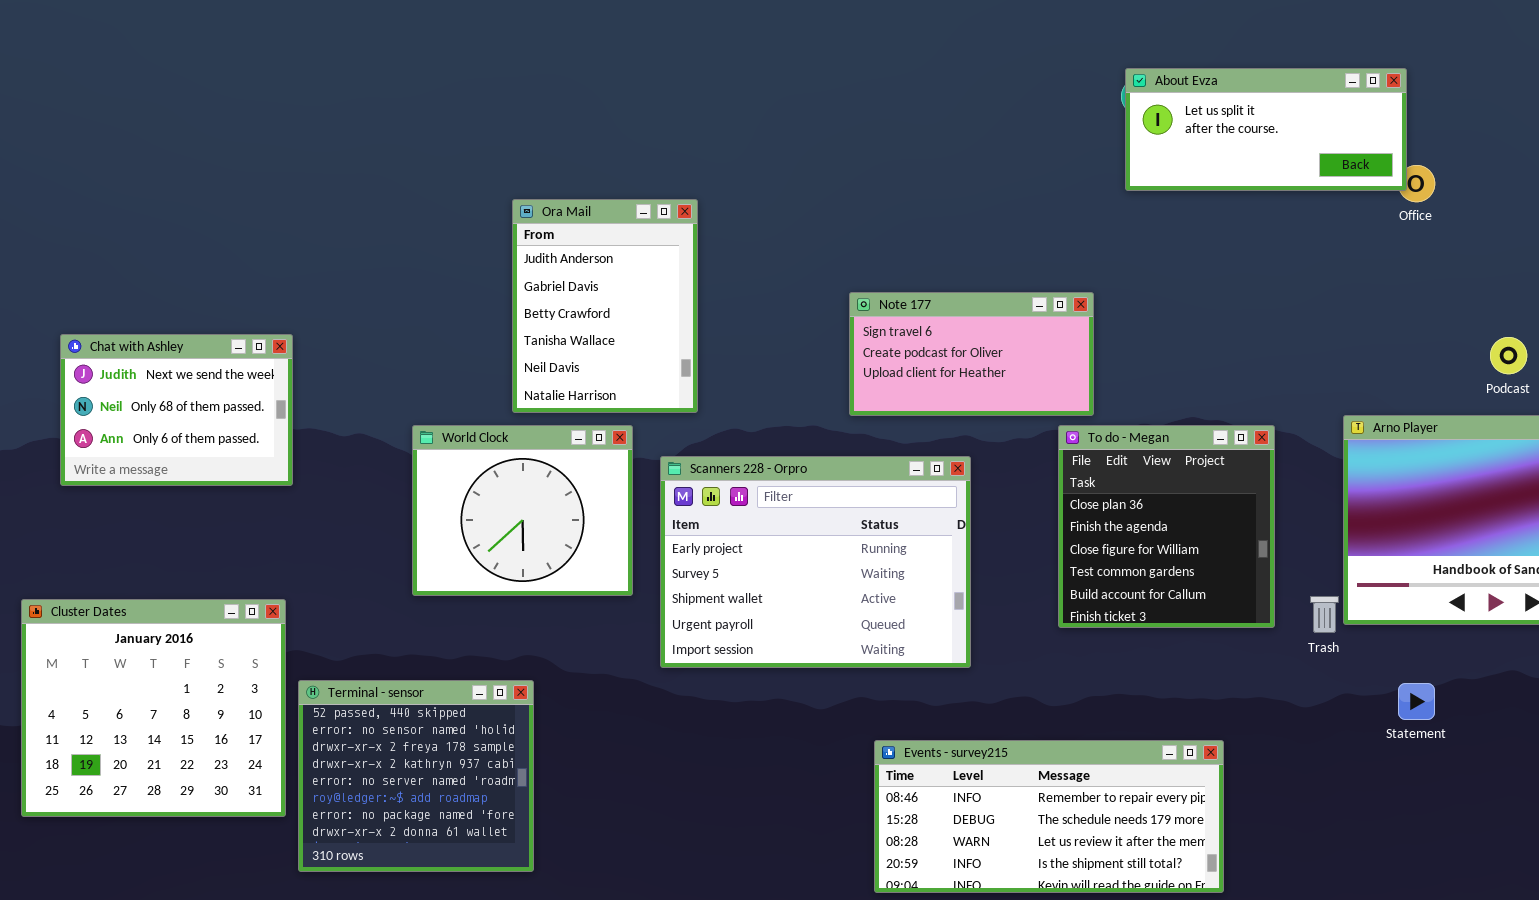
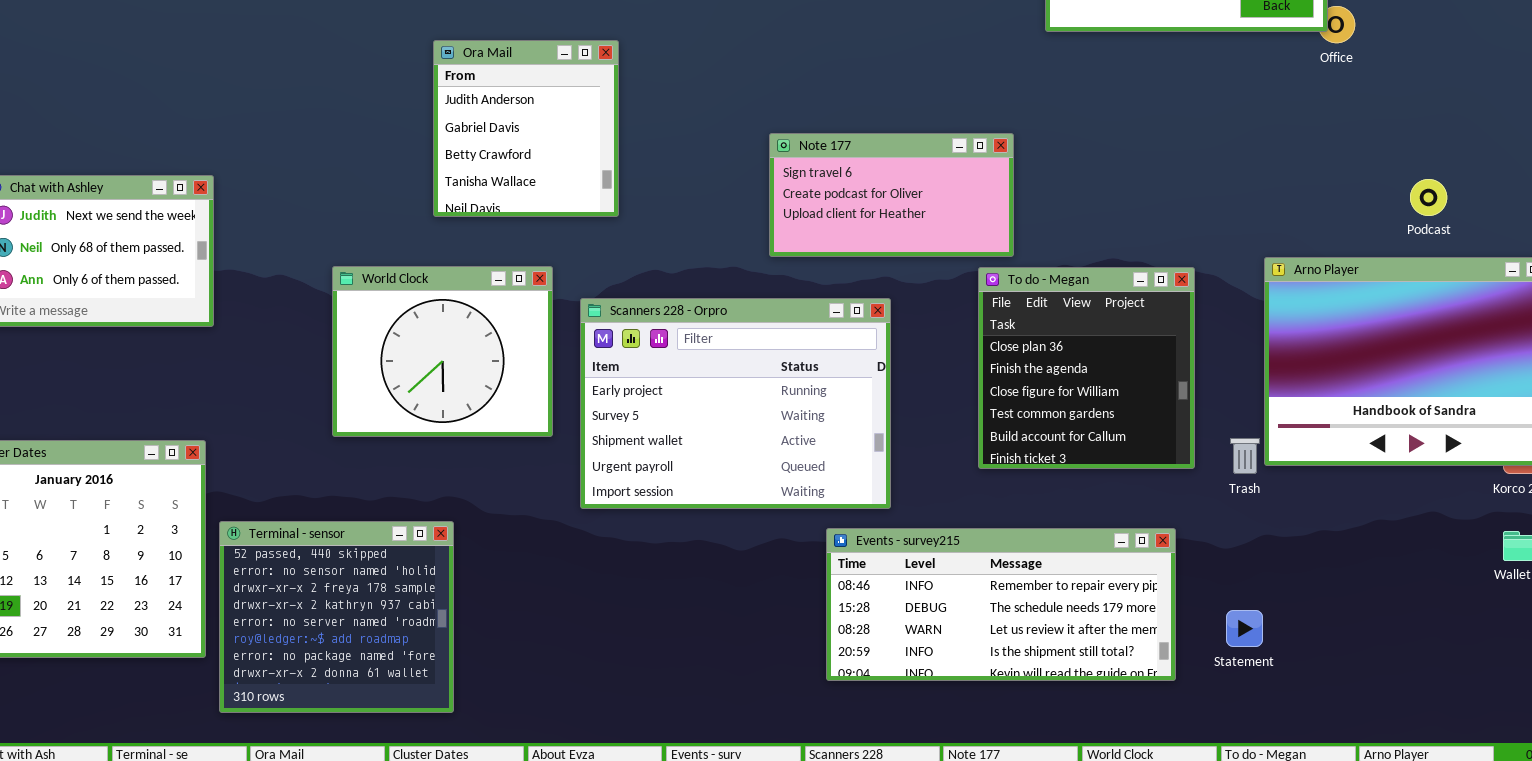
Ora Mail: [512,199,698,413] -> [433,40,619,217], resized
Statement: [1398,683,1435,720] -> [1226,610,1263,647], moved
Events - survey215: [874,740,1224,893] -> [826,528,1176,681], moved

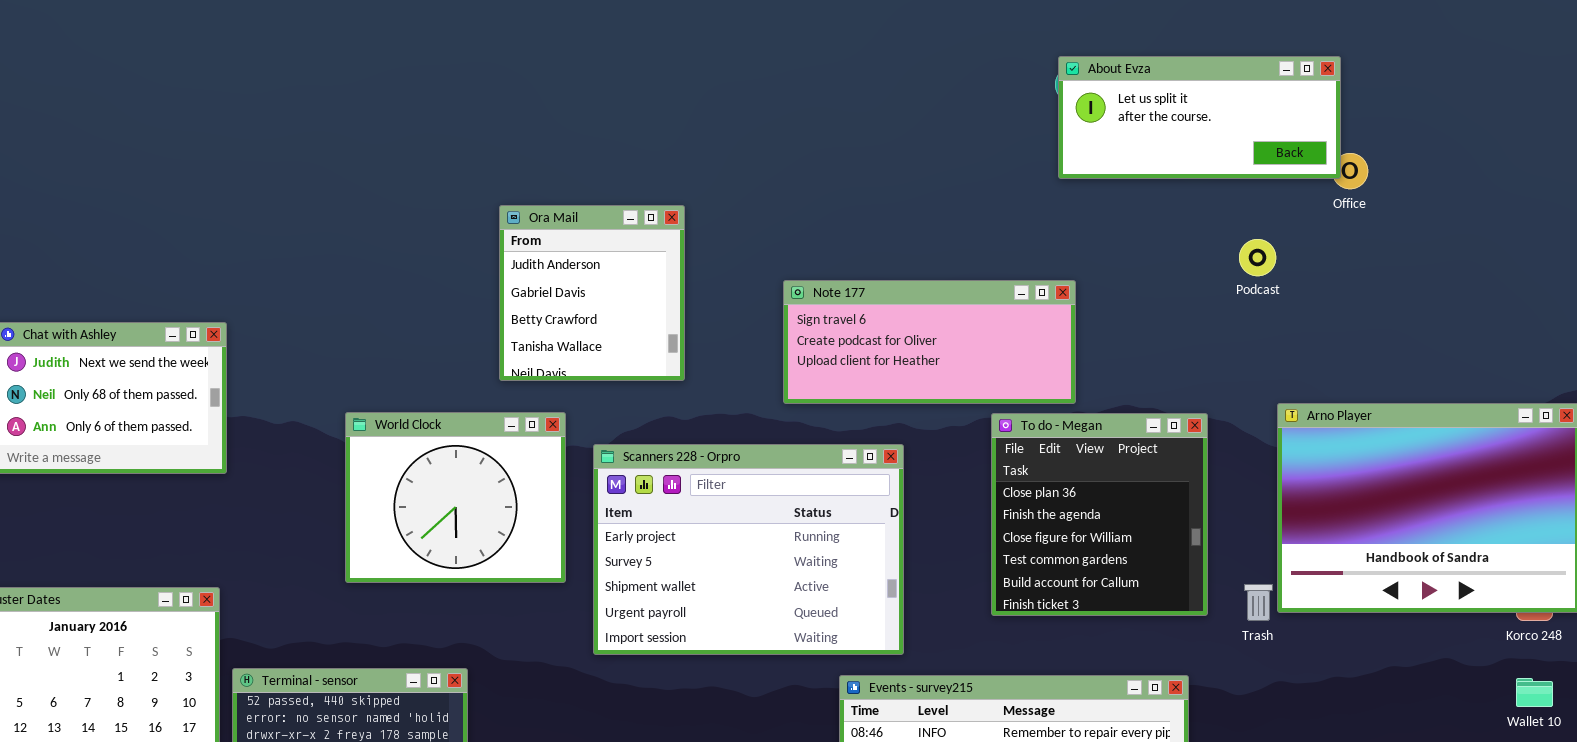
Ora Mail: [433,40,619,217] -> [499,205,685,381], moved
Note 177: [769,133,1014,257] -> [783,280,1076,404], resized
Podcast: [1410,179,1447,216] -> [1239,239,1276,276], moved

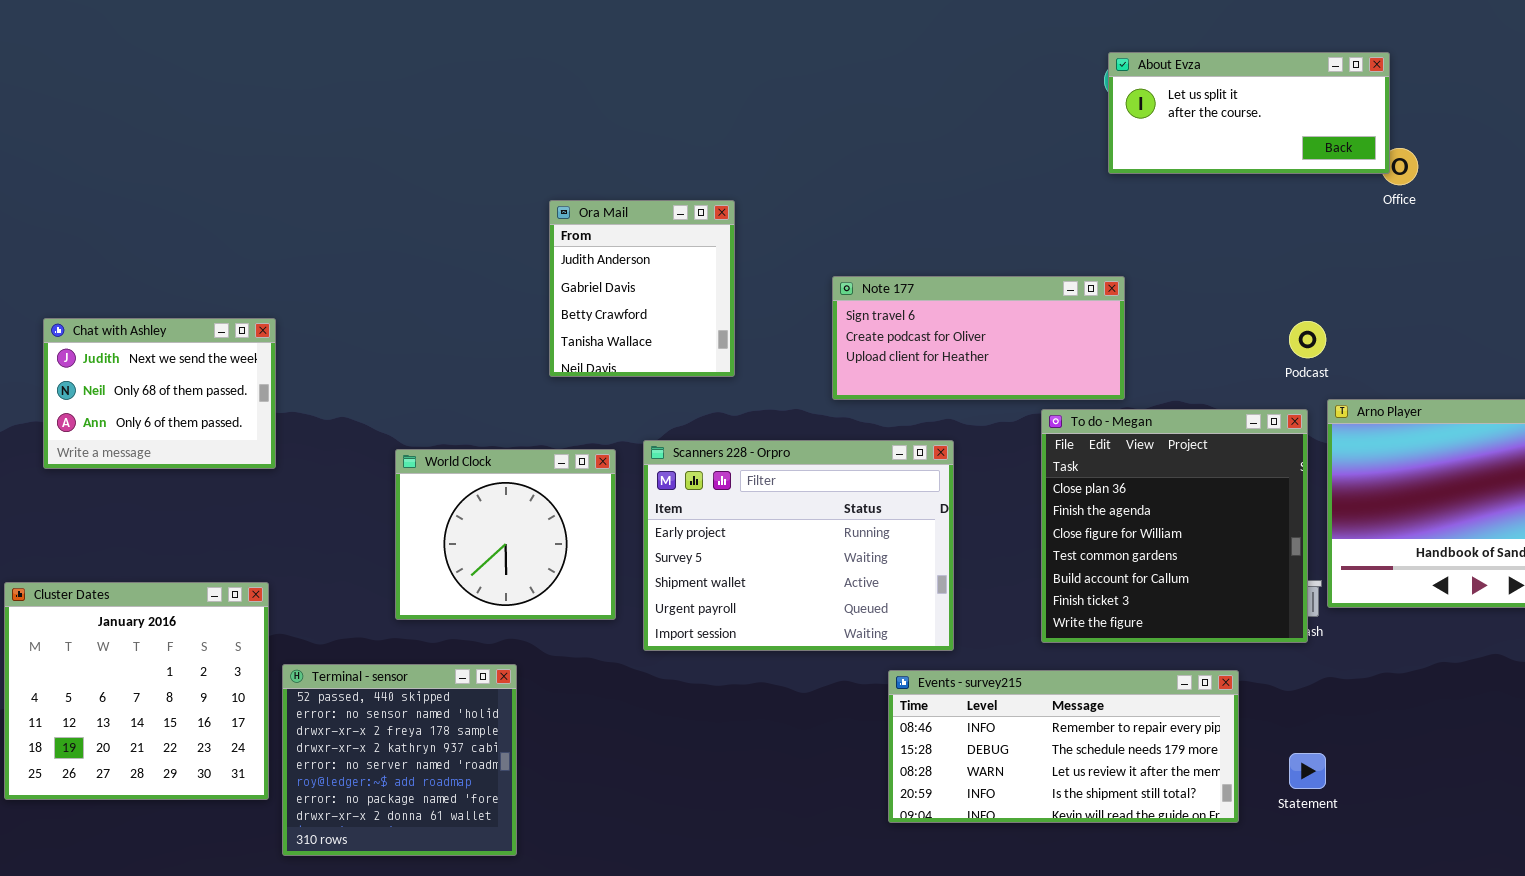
Podcast: [1239,239,1276,276] -> [1289,321,1326,358], moved
World Clock: [345,412,566,583] -> [395,449,616,620], moved
To do - Megan: [991,413,1208,616] -> [1041,409,1308,643], resized

